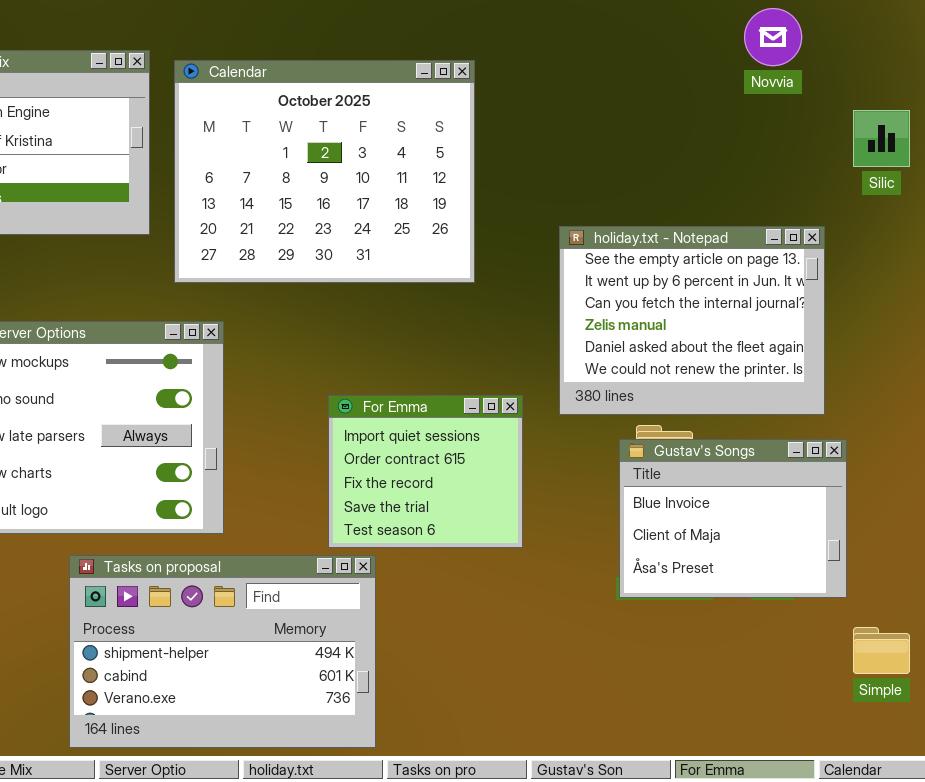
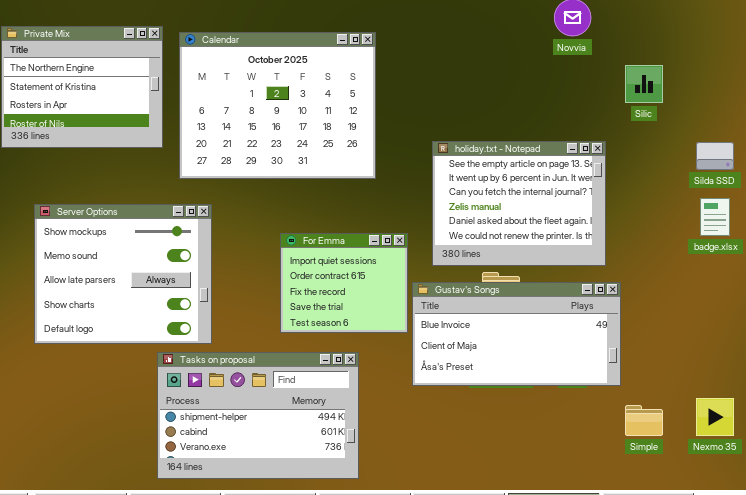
For Emma: [328,395,523,548] -> [280,233,408,333], moved
Gustav's Songs: [619,439,847,598] -> [412,282,621,386], resized
Tasks on proposal: [69,555,376,748] -> [157,352,359,479], moved

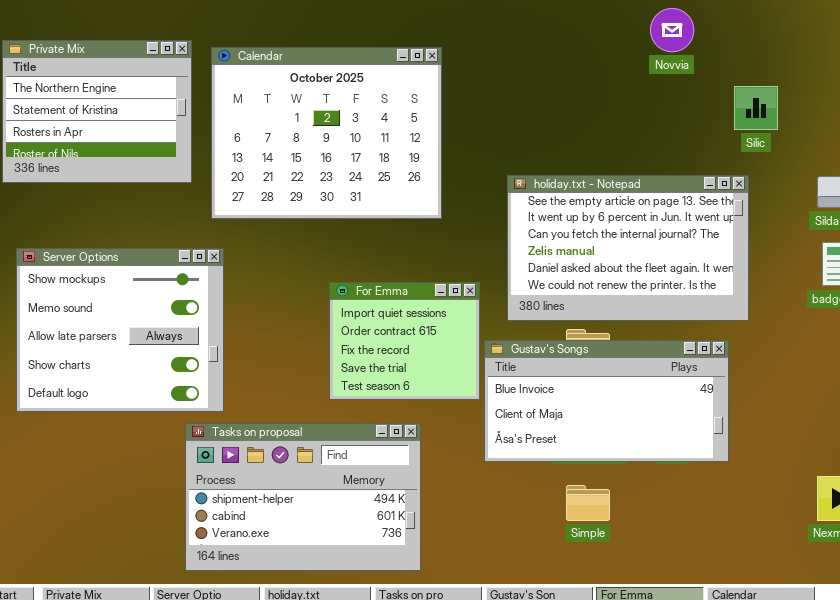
holiday.txt - Notepad: [432,141,606,266] -> [507,175,749,321], resized
Server Options: [34,204,212,344] -> [16,248,224,412], moved
Simple: [625,405,663,436] -> [566,485,610,521], moved

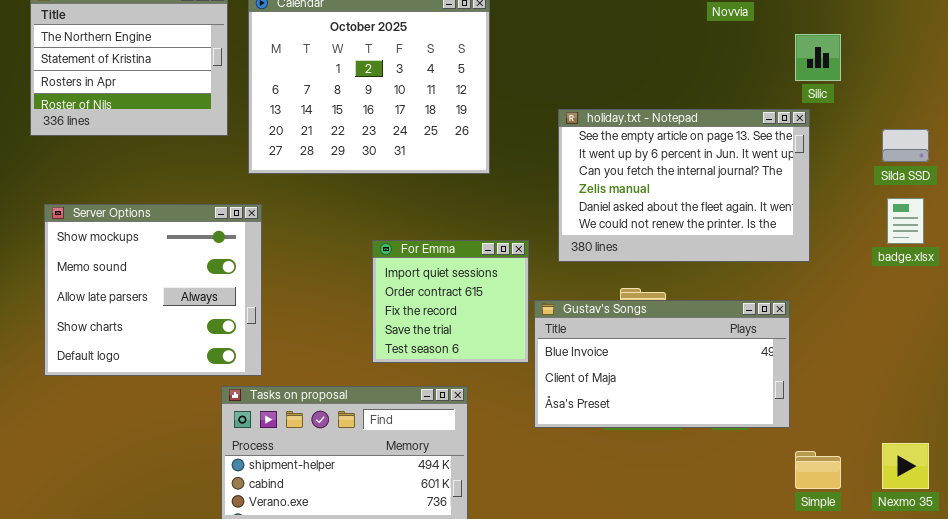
holiday.txt - Notepad: [507,175,749,321] -> [558,109,810,262], moved
Simple: [566,485,610,521] -> [795,451,841,489], moved

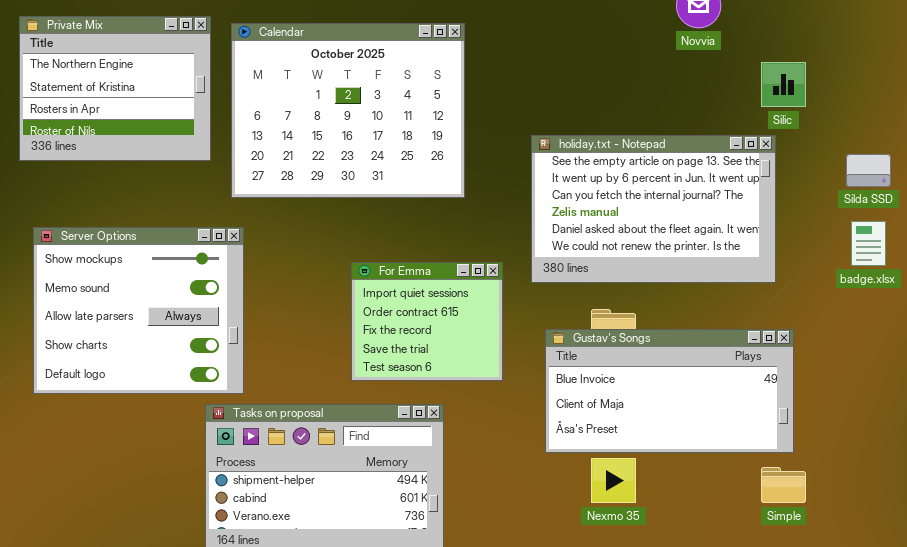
Gustav's Songs: [534,300,790,428] -> [545,329,794,453], moved
Nexmo 35: [882,443,929,489] -> [591,458,636,503], moved

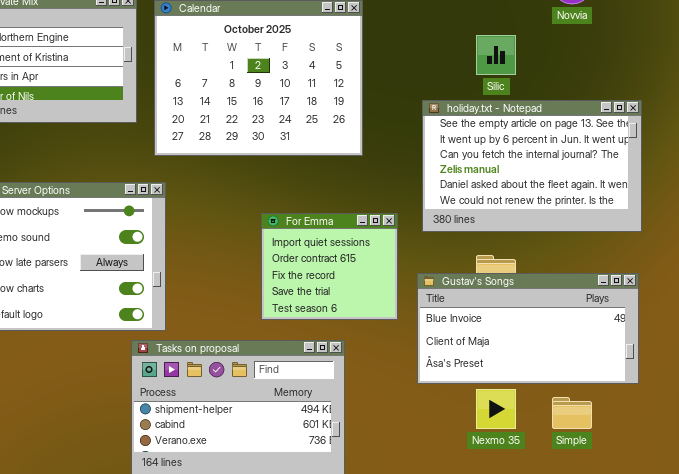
Silic: [761,62,806,107] -> [476,35,516,75], moved
Gustav's Songs: [545,329,794,453] -> [417,273,639,384], moved
Simple: [761,467,806,503] -> [552,397,592,429], moved

